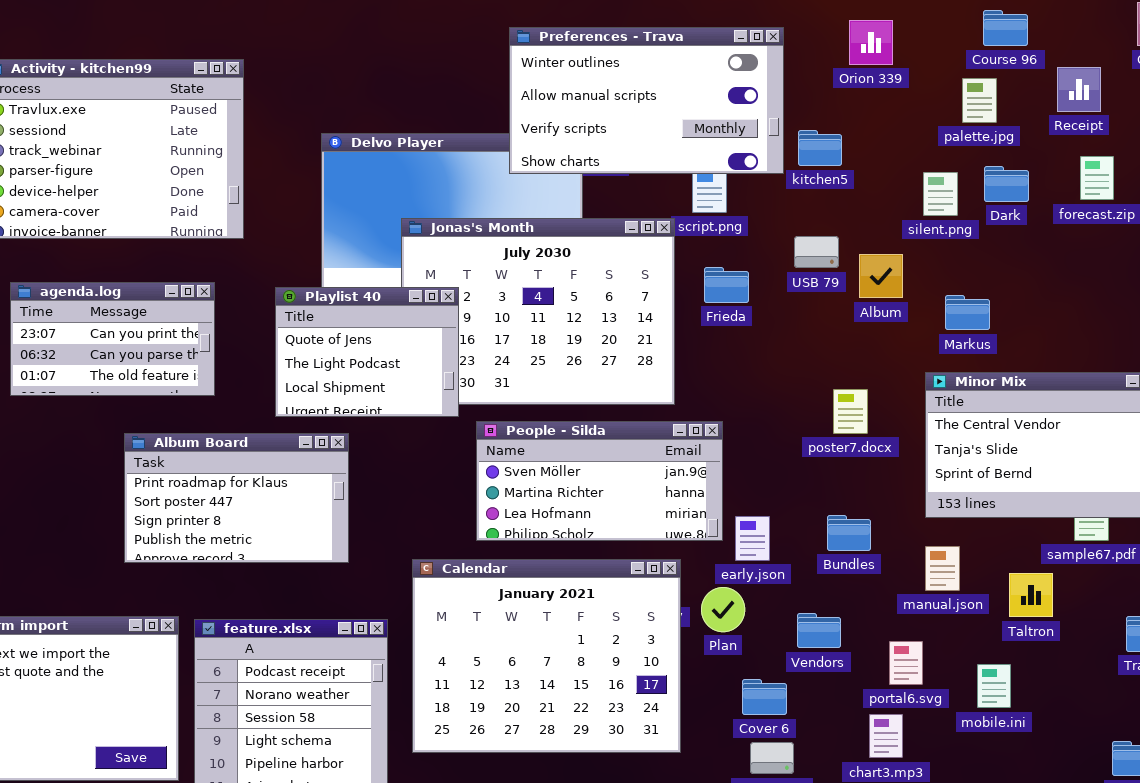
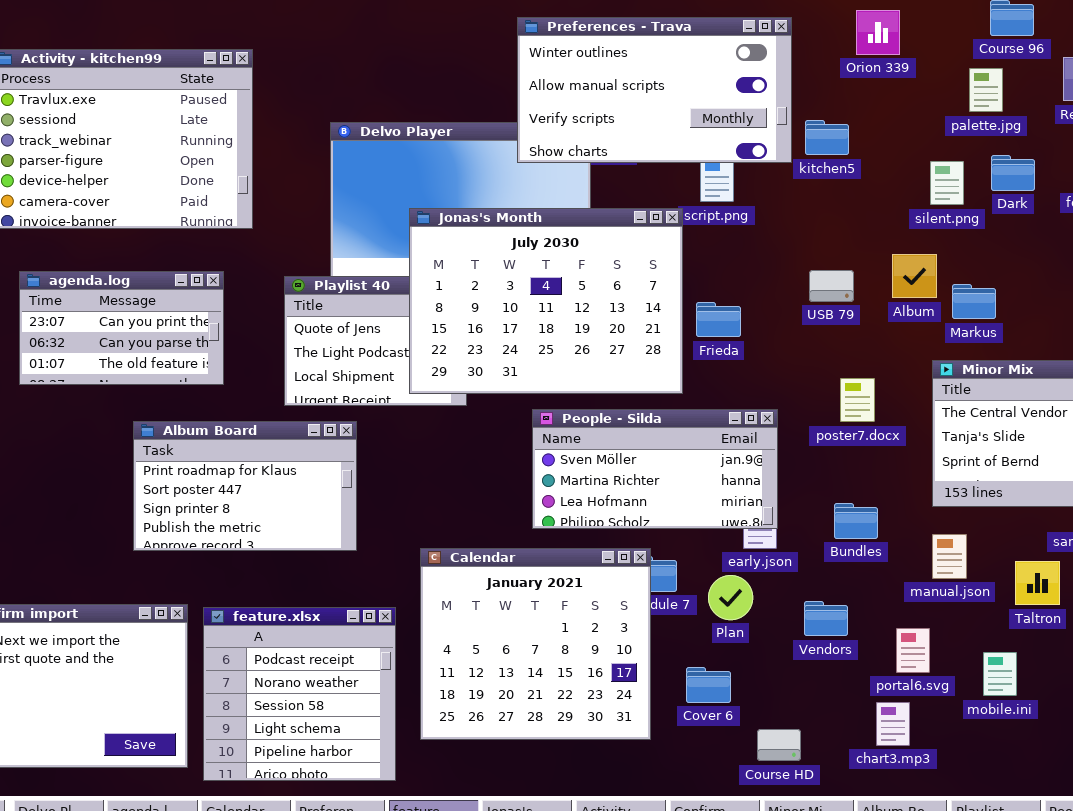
Jonas's Month: [401,218,675,405] -> [409,208,683,394], raised
USB 79: [794,236,839,268] -> [809,270,854,302], moved
Album: [859,254,903,298] -> [892,254,937,298], moved
Frieda: [704,267,749,303] -> [696,302,741,337], moved
People - Silda: [476,421,723,541] -> [532,409,778,529], moved
Calendar: [412,559,681,753] -> [420,548,651,740], resized
Cover 6: [742,679,787,715] -> [686,667,731,703], moved

